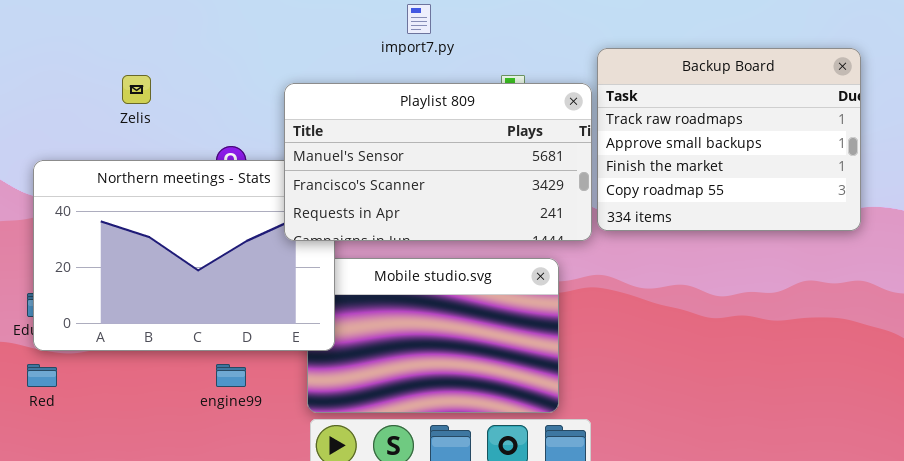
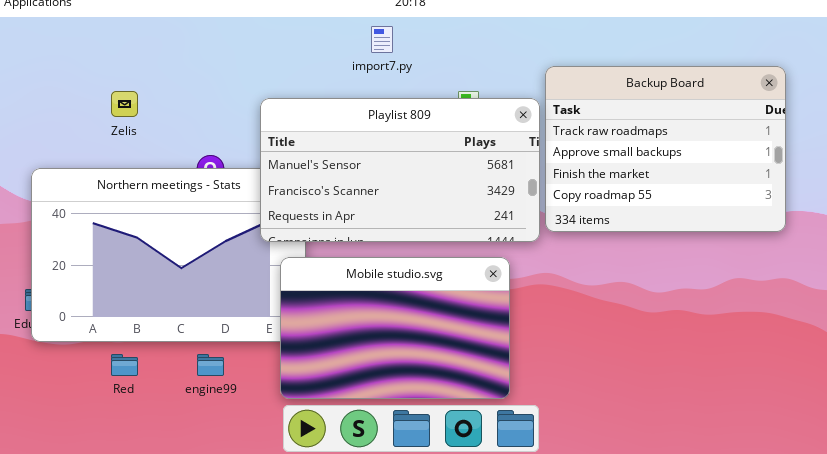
Mobile studio.svg: [307,258,559,413] -> [280,257,510,399], raised
Red: [27,364,57,387] -> [111,354,138,376], moved

